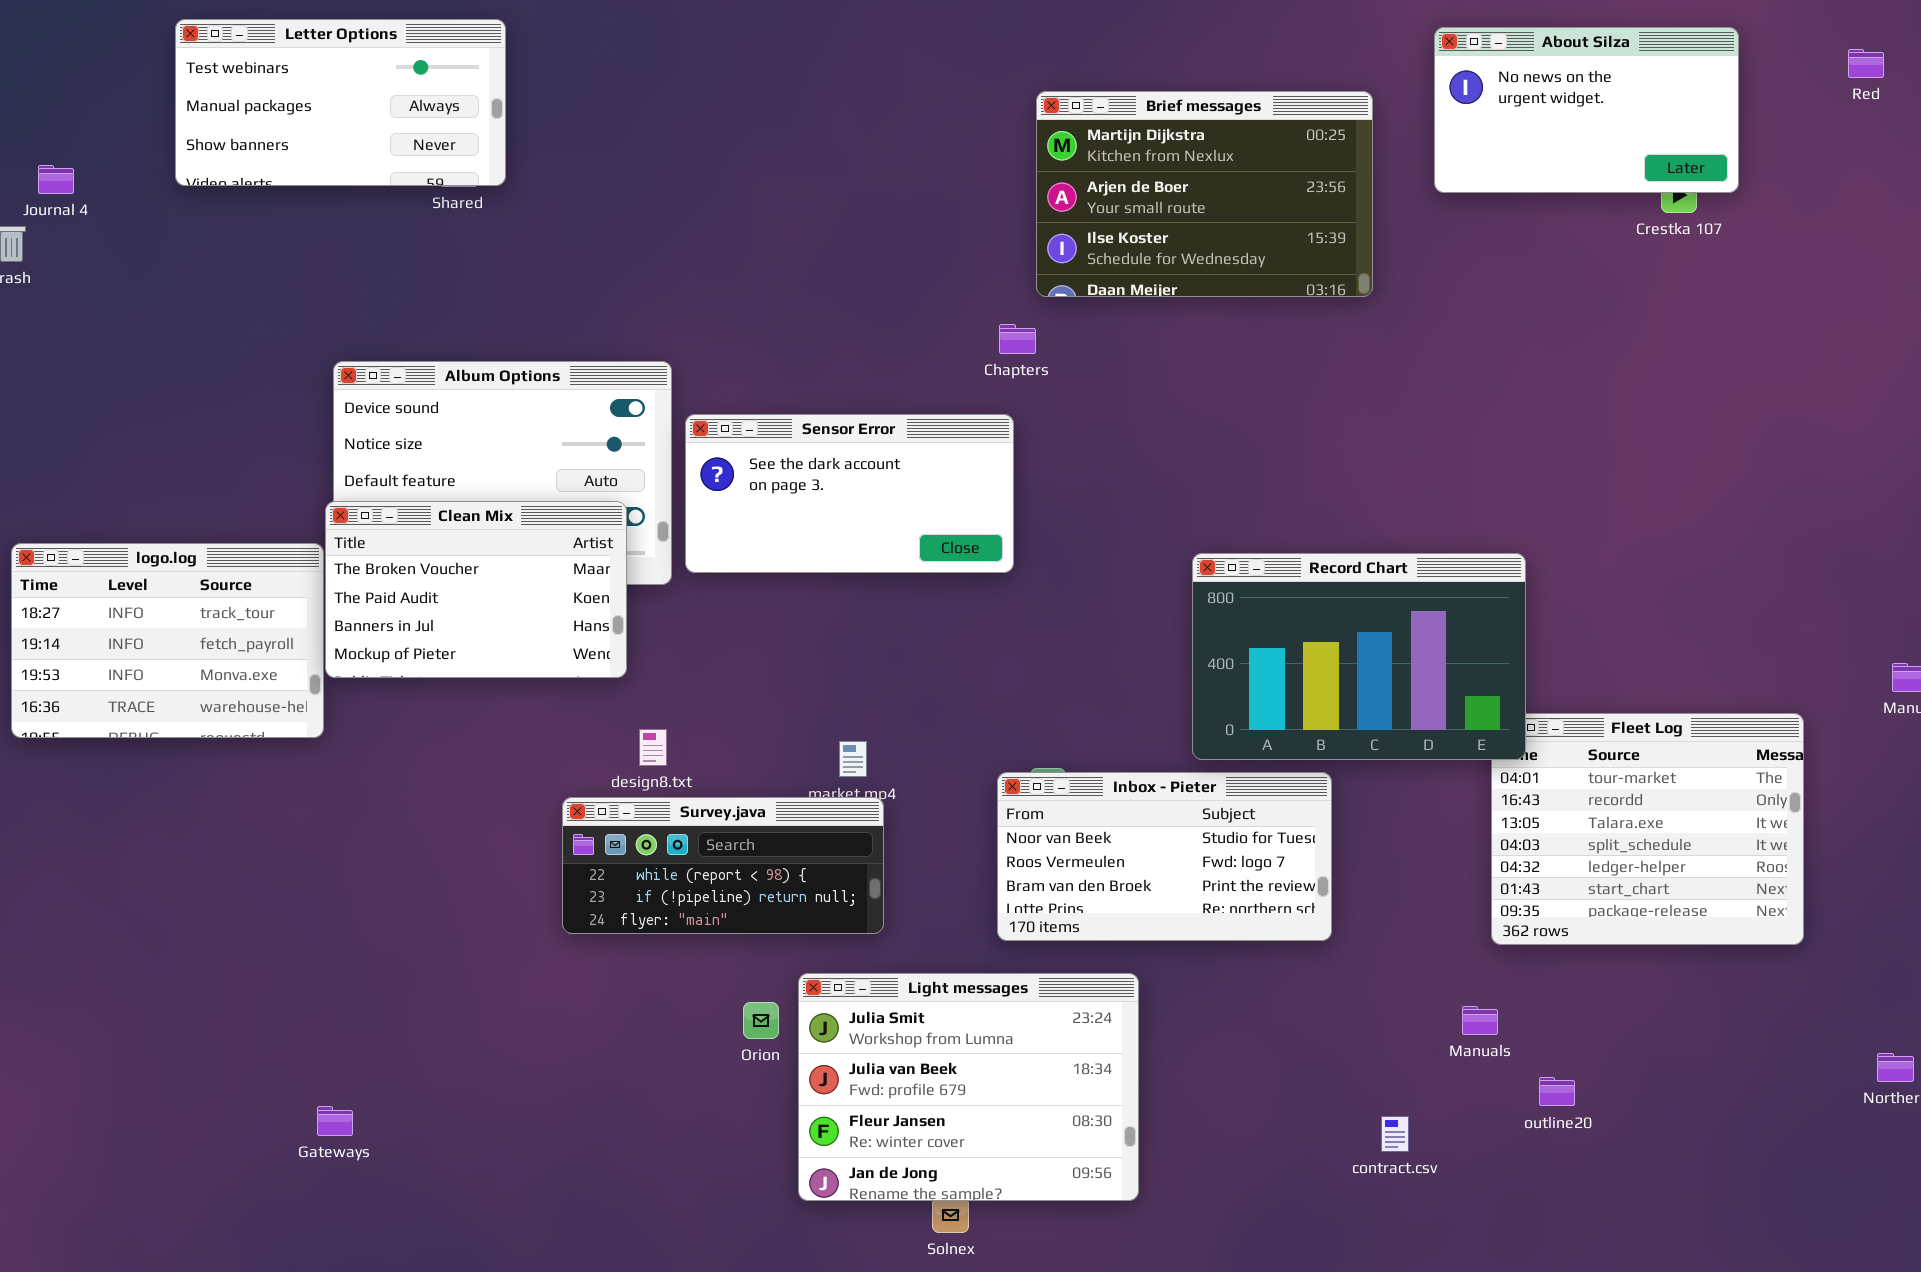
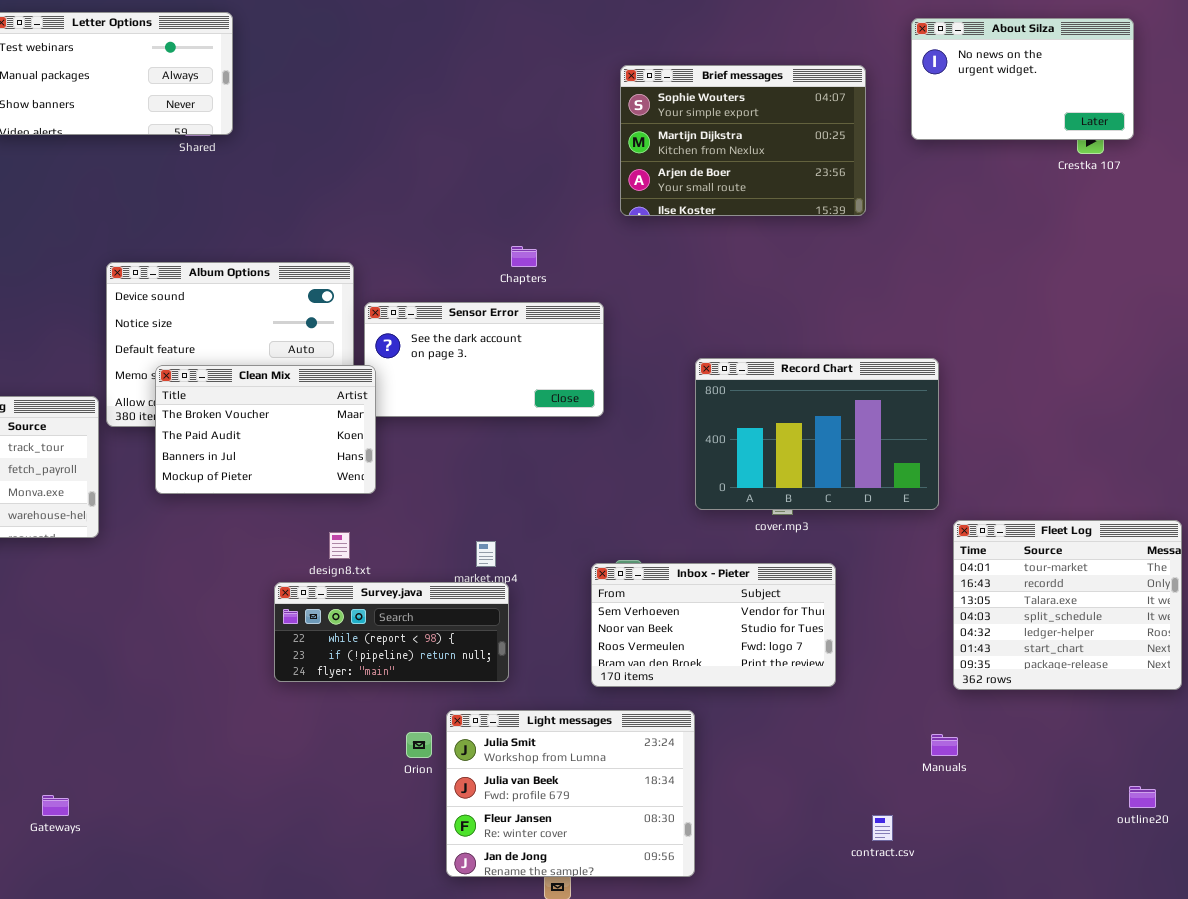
Brief messages: [1036,91,1373,297] -> [620,65,866,216], scrolled up 1 row
Chapters: [999,324,1036,354] -> [511,246,537,267], moved
Clean Mix: [325,501,627,678] -> [155,365,376,494], moved
Record Chart: [1192,553,1526,760] -> [695,358,939,510], moved
Inbox - Pieter: [997,772,1332,941] -> [591,563,836,687], scrolled up 1 row
outline20: [1539,1077,1575,1106] -> [1129,786,1156,808], moved
Gateways: [317,1106,353,1136] -> [42,795,69,816], moved

